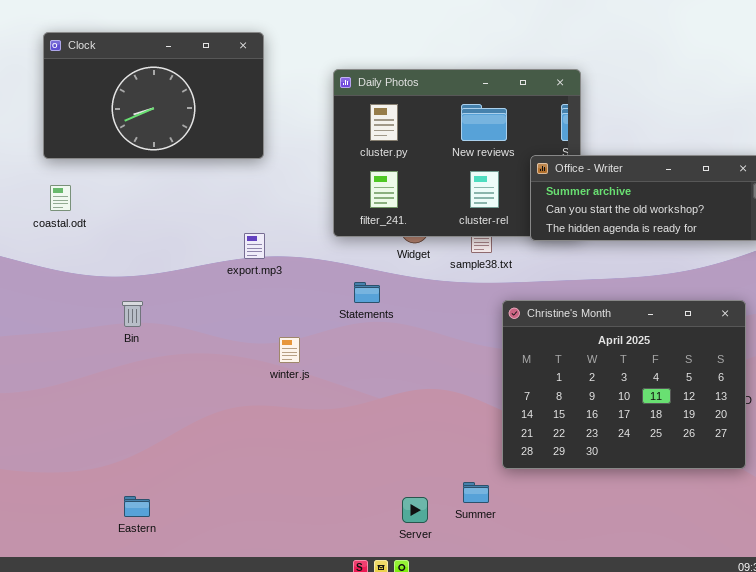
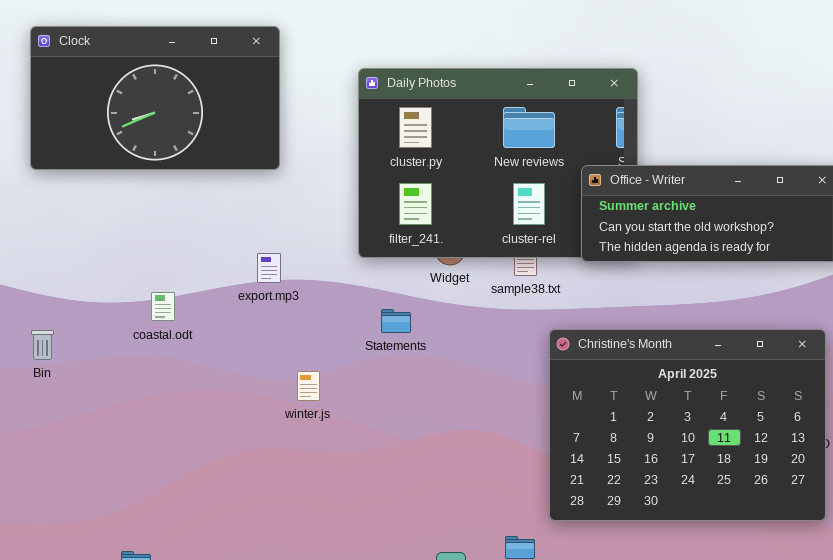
coastal.odt: [50,185,71,211] -> [151,292,175,321], moved
Bin: [122,301,143,327] -> [31,330,54,360], moved

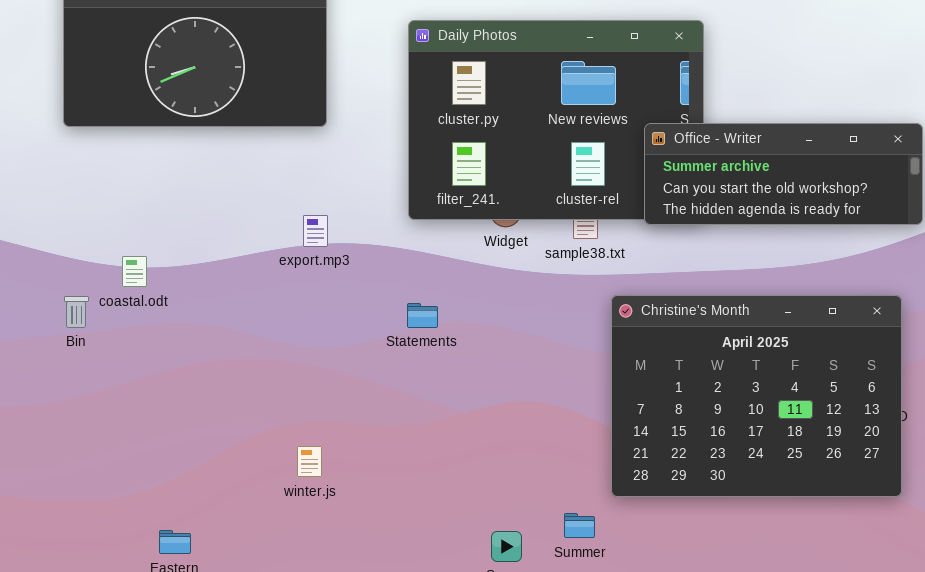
coastal.odt: [151,292,175,321] -> [122,256,147,287], moved
Statements: [381,309,411,333] -> [407,303,438,328], moved
winter.js: [297,371,320,401] -> [297,446,322,477], moved

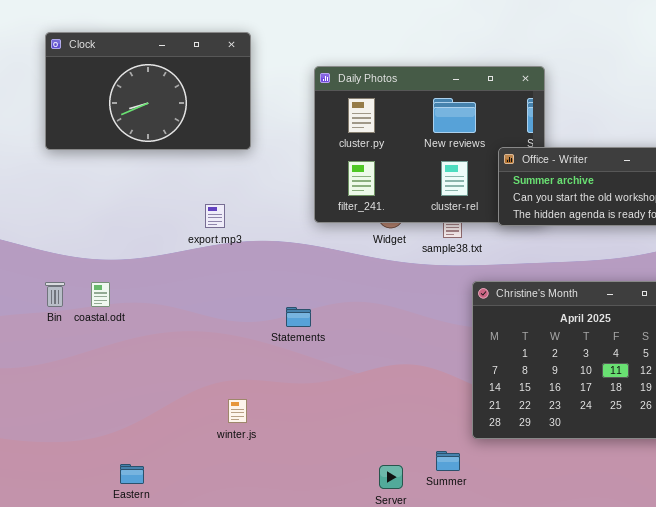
export.mp3: [303,215,328,247] -> [205,204,225,228], moved
coastal.odt: [122,256,147,287] -> [91,282,110,307], moved
Statements: [407,303,438,328] -> [286,307,311,327], moved

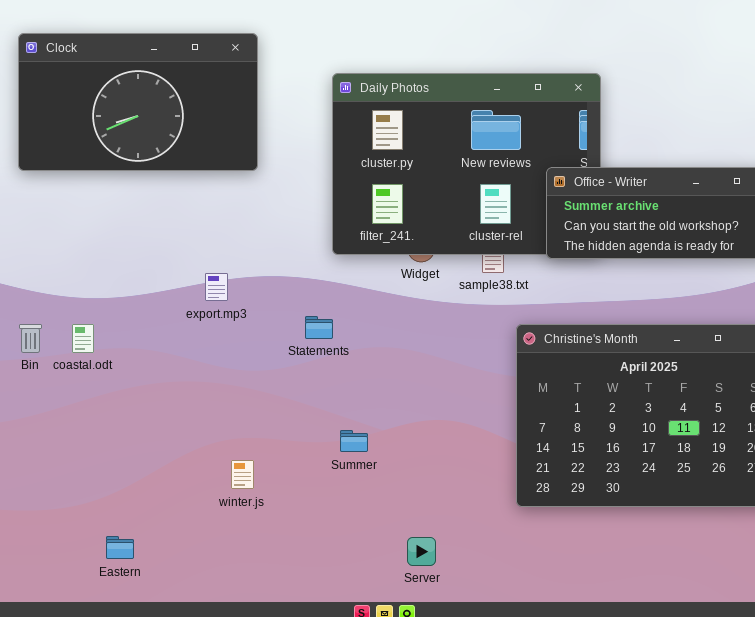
export.mp3: [205,204,225,228] -> [205,273,228,301], moved
Statements: [286,307,311,327] -> [305,316,333,339], moved
Summer: [436,451,460,471] -> [340,430,368,452], moved

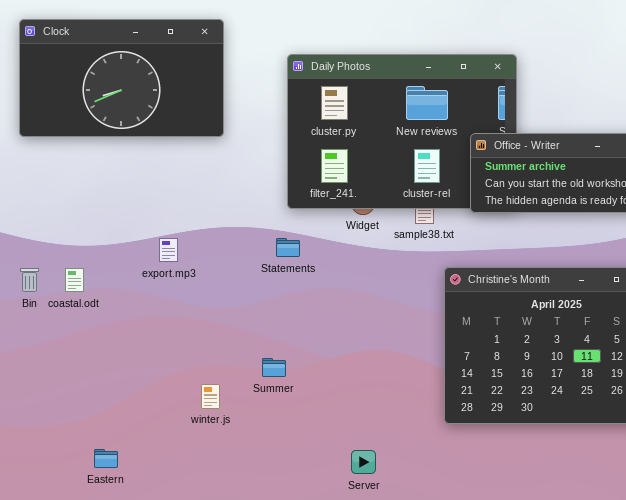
export.mp3: [205,273,228,301] -> [159,238,178,262], moved
Statements: [305,316,333,339] -> [276,238,300,257], moved
Summer: [340,430,368,452] -> [262,358,286,377], moved

